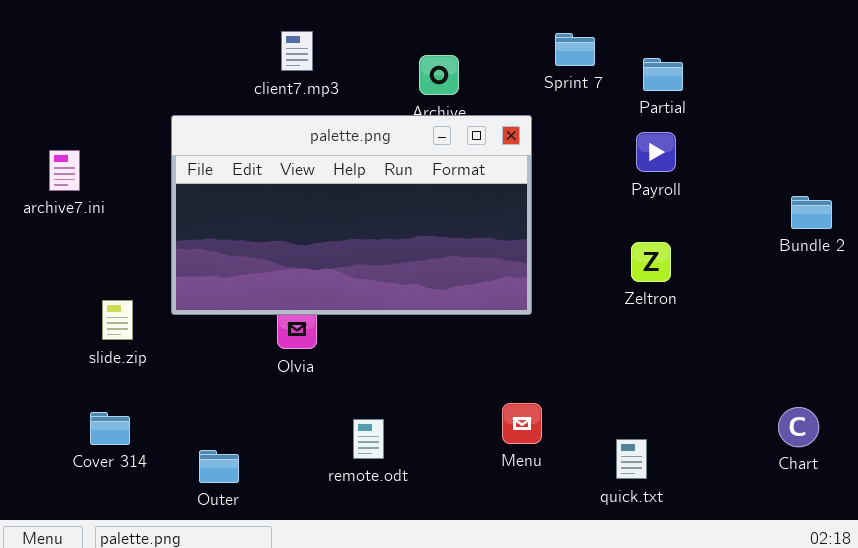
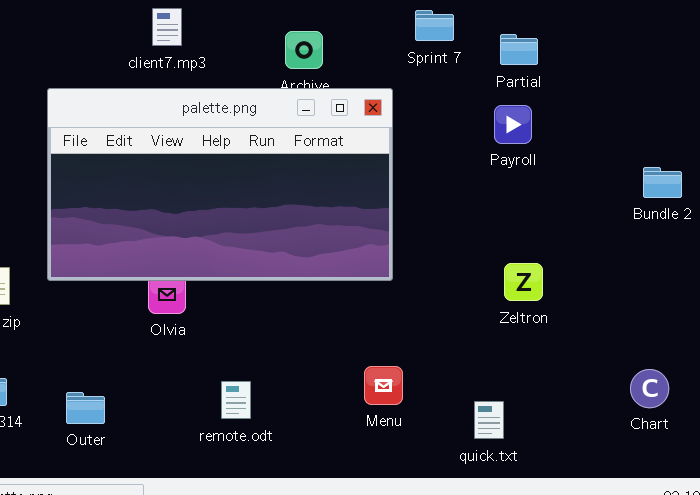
Zeltron: [631,242,671,282] -> [504,263,543,301], moved
Outer: [199,450,239,483] -> [66,392,105,424], moved

